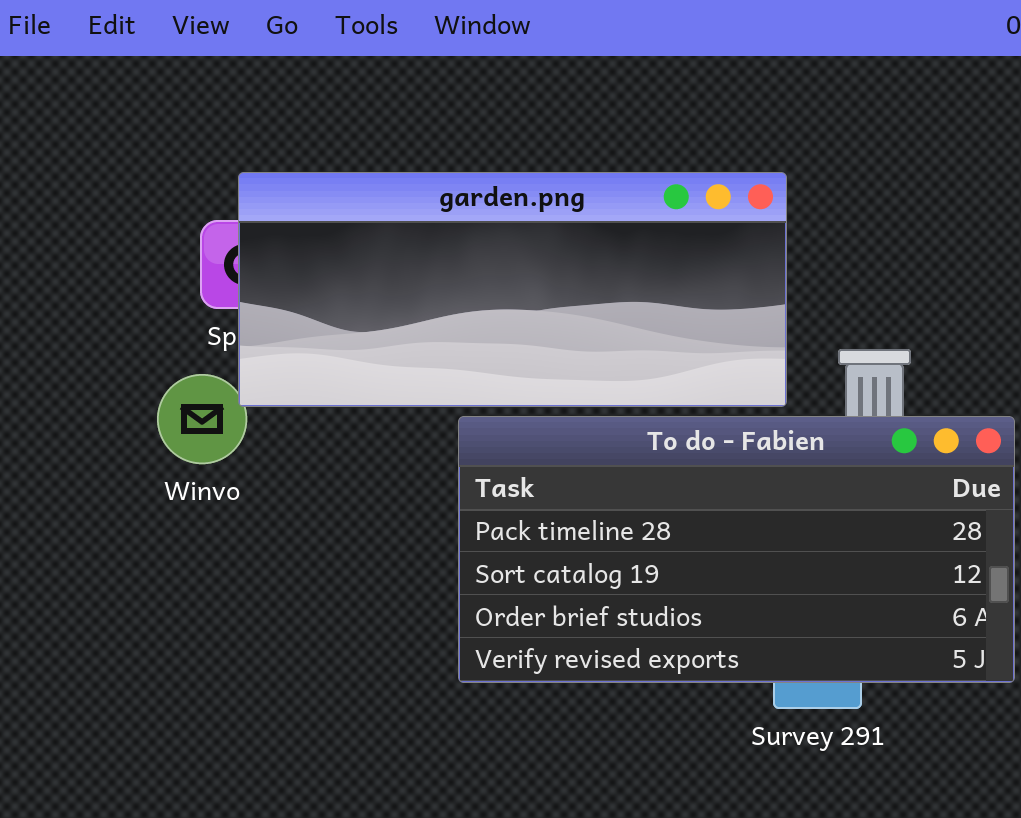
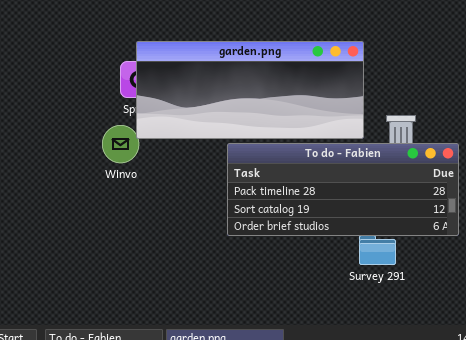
To do - Fabien: [458,416,1015,683] -> [227,143,459,236], resized

